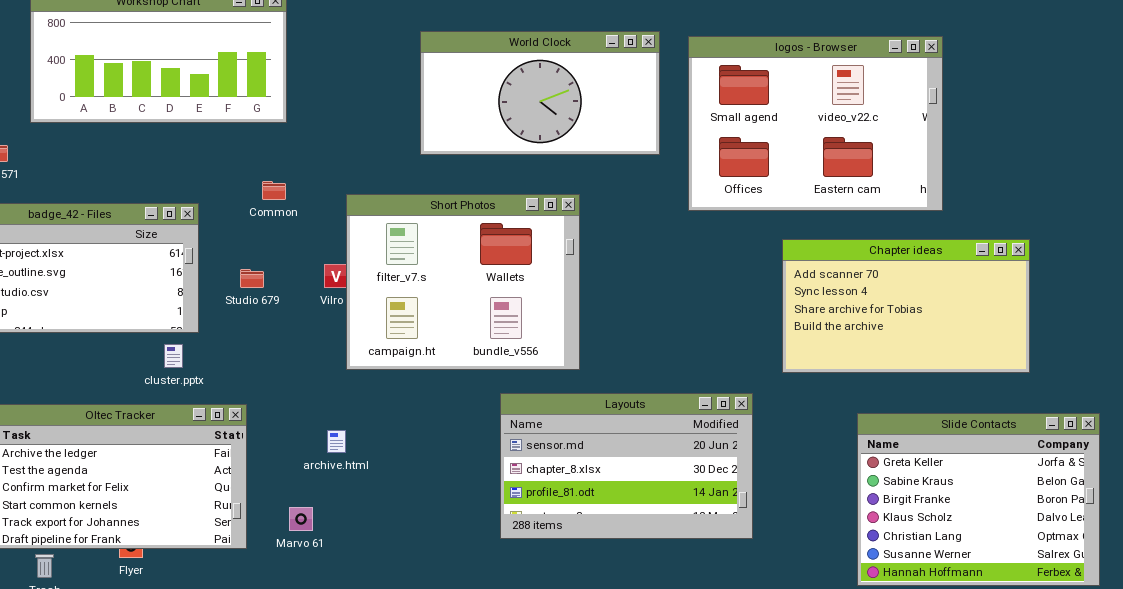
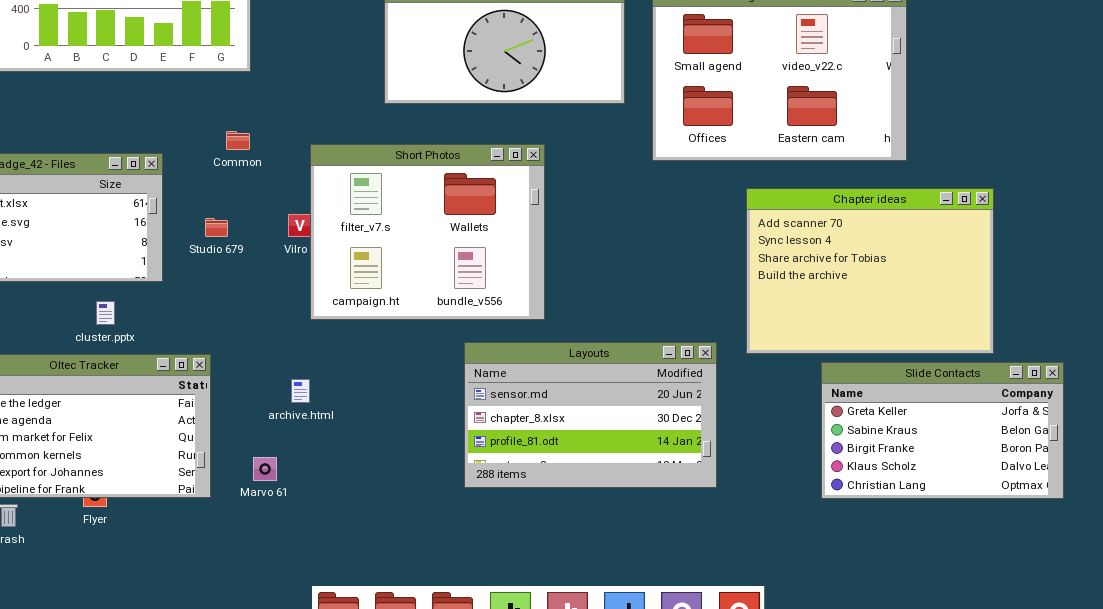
Chapter ideas: [782,239,1030,373] -> [746,188,994,354], resized
cluster.pptx: [164,344,183,368] -> [96,301,115,325], moved
Slide Contacts: [857,413,1100,586] -> [821,362,1064,499], resized

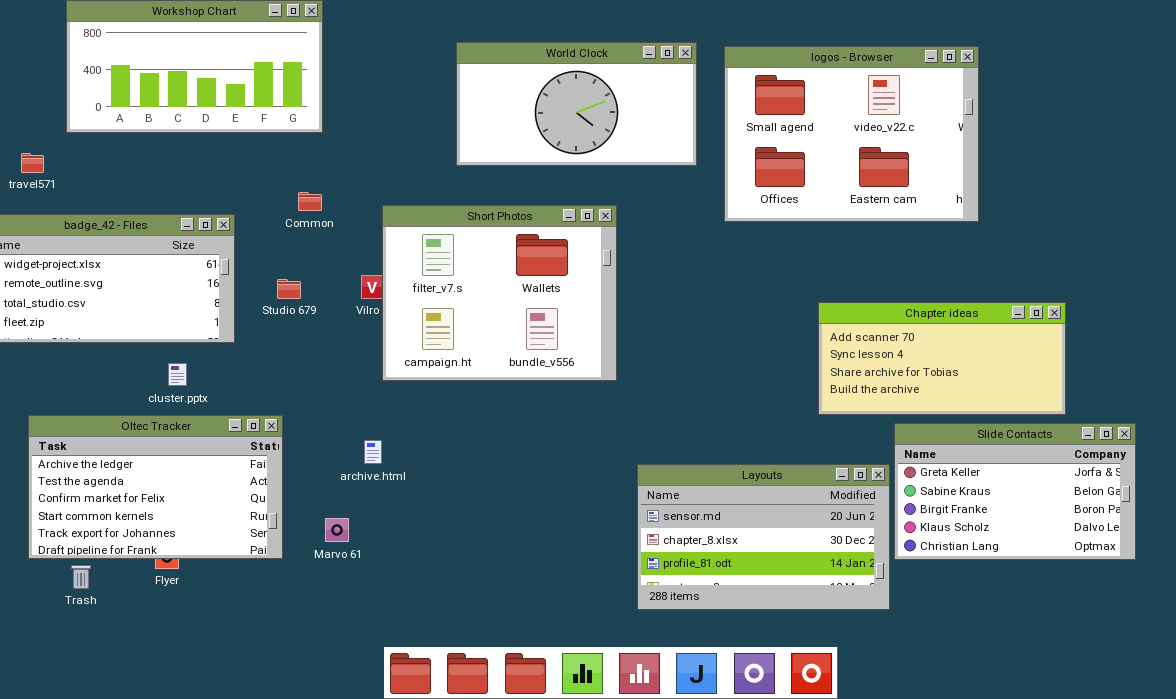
Chapter ideas: [746,188,994,354] -> [818,302,1066,415], resized
Layouts: [464,342,717,488] -> [637,464,890,610], moved

